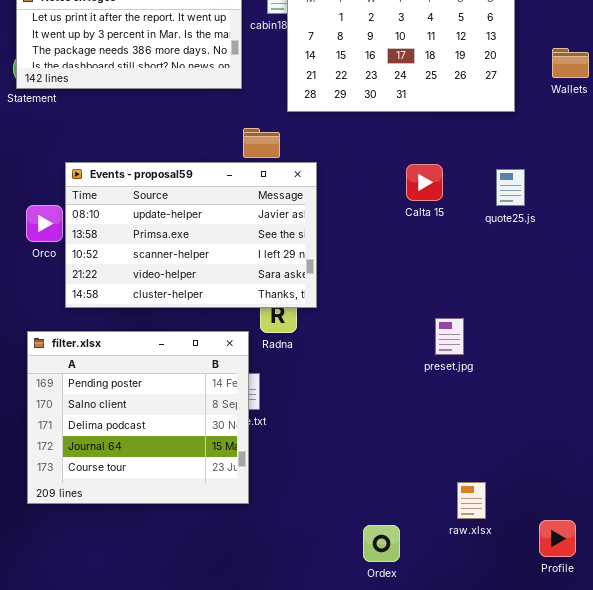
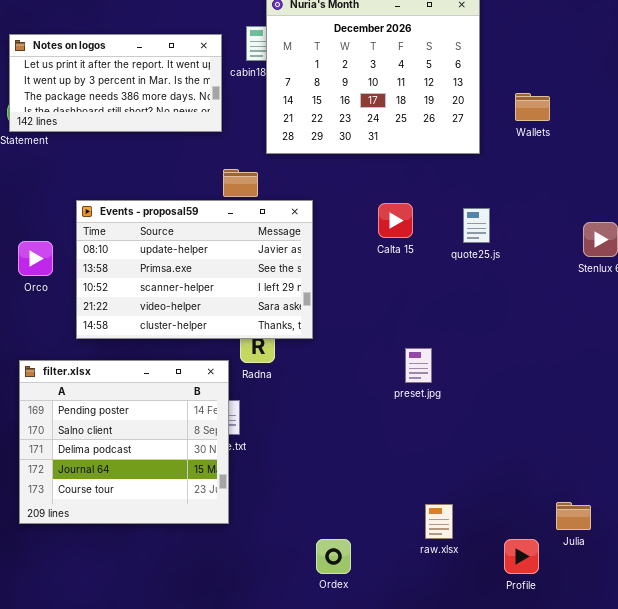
Events - proposal59: [65,162,317,308] -> [76,200,313,339], moved
Ordex: [363,525,400,562] -> [316,539,351,574], moved

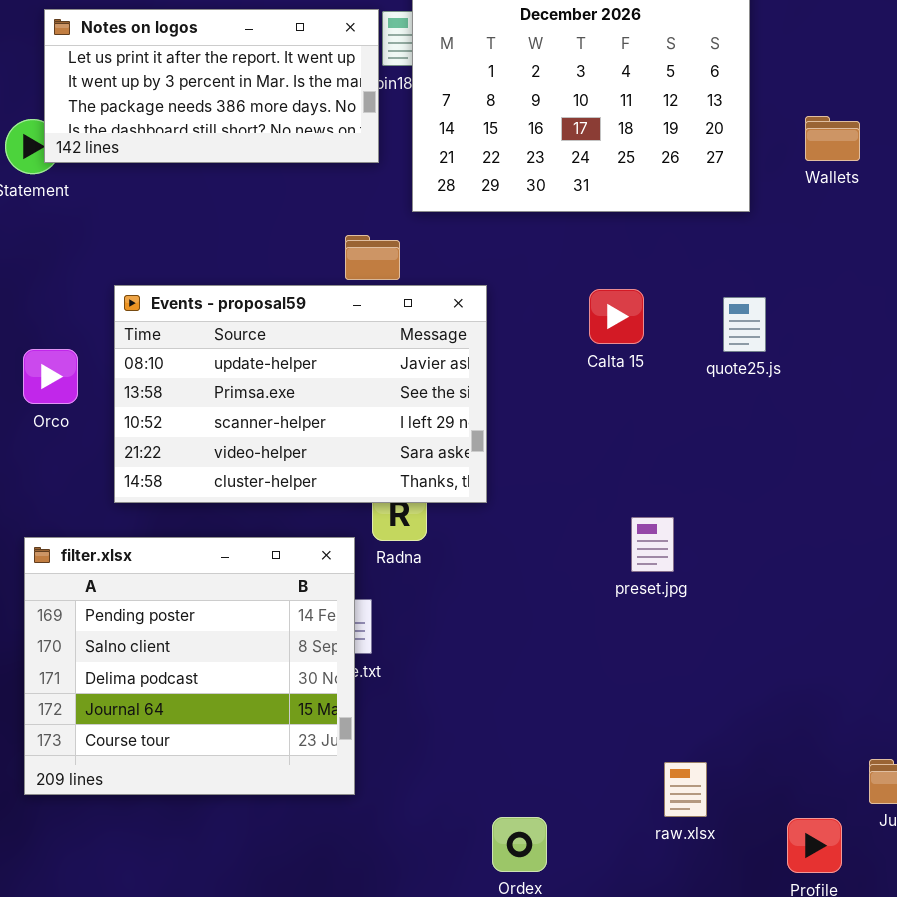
Notes on logos: [9,34,222,132] -> [44,9,379,163], moved

